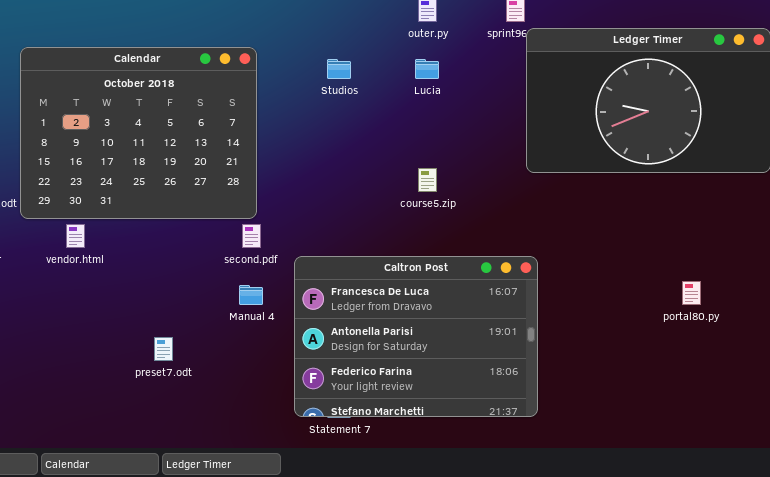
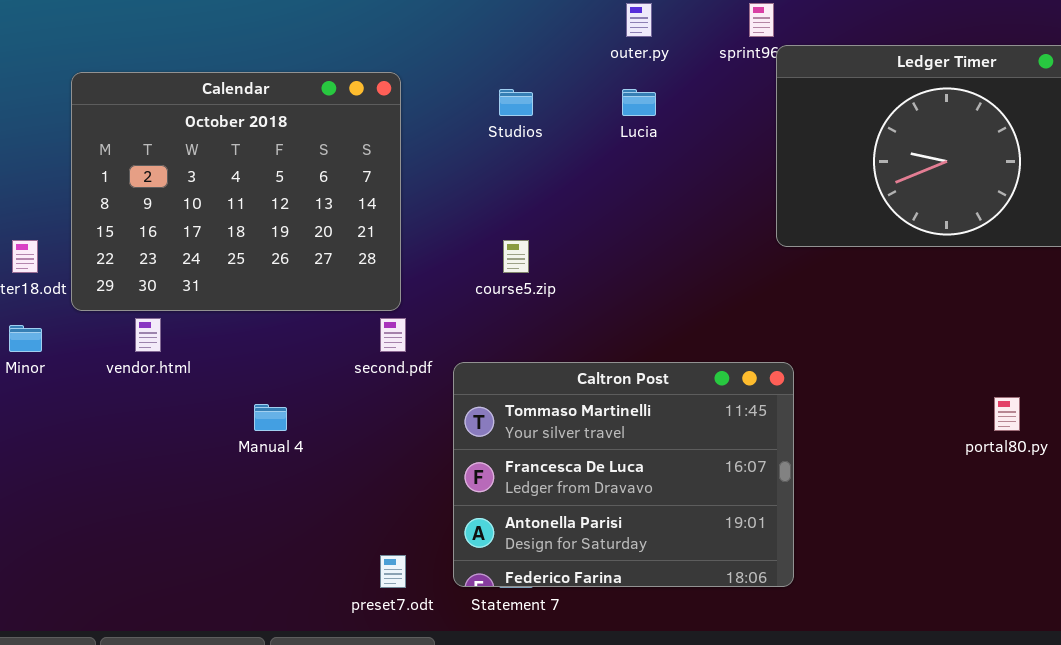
course5.zip: [418,168,437,192] -> [503,240,529,273], moved
Caltron Post: [294,256,538,417] -> [453,362,794,587], scrolled up 1 row
Manual 4: [239,285,263,305] -> [254,404,287,431], moved
preset7.odt: [154,337,173,361] -> [380,555,406,588], moved

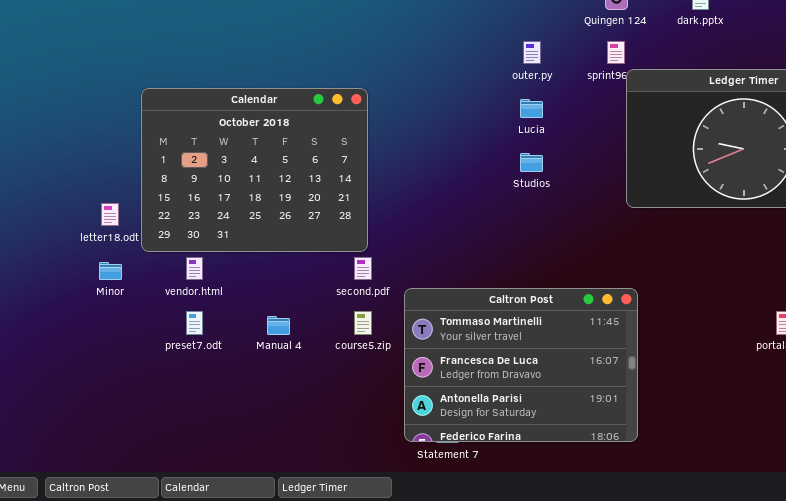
Studios: [499,89,533,116] -> [520,153,543,172], moved
course5.zip: [503,240,529,273] -> [354,311,372,335], moved
preset7.odt: [380,555,406,588] -> [186,311,203,335], moved

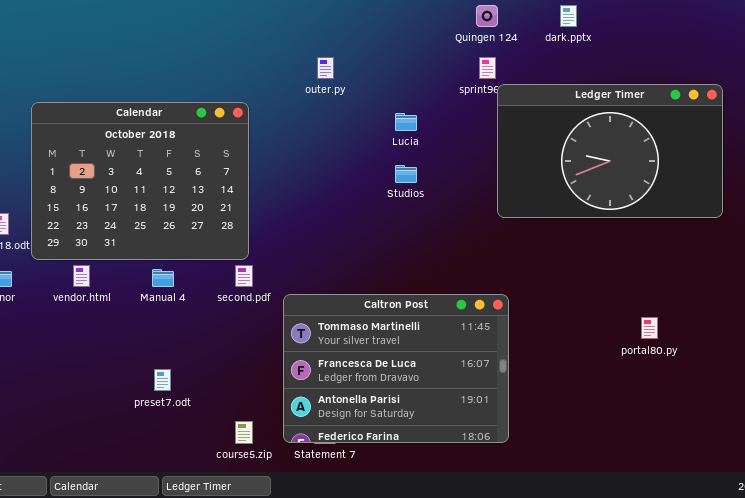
outer.py: [523,41,541,64] -> [317,57,334,79], moved
preset7.odt: [186,311,203,335] -> [154,369,171,391], moved
course5.zip: [354,311,372,335] -> [235,421,253,444], moved
Manual 4: [267,316,290,335] -> [152,269,174,287], moved

